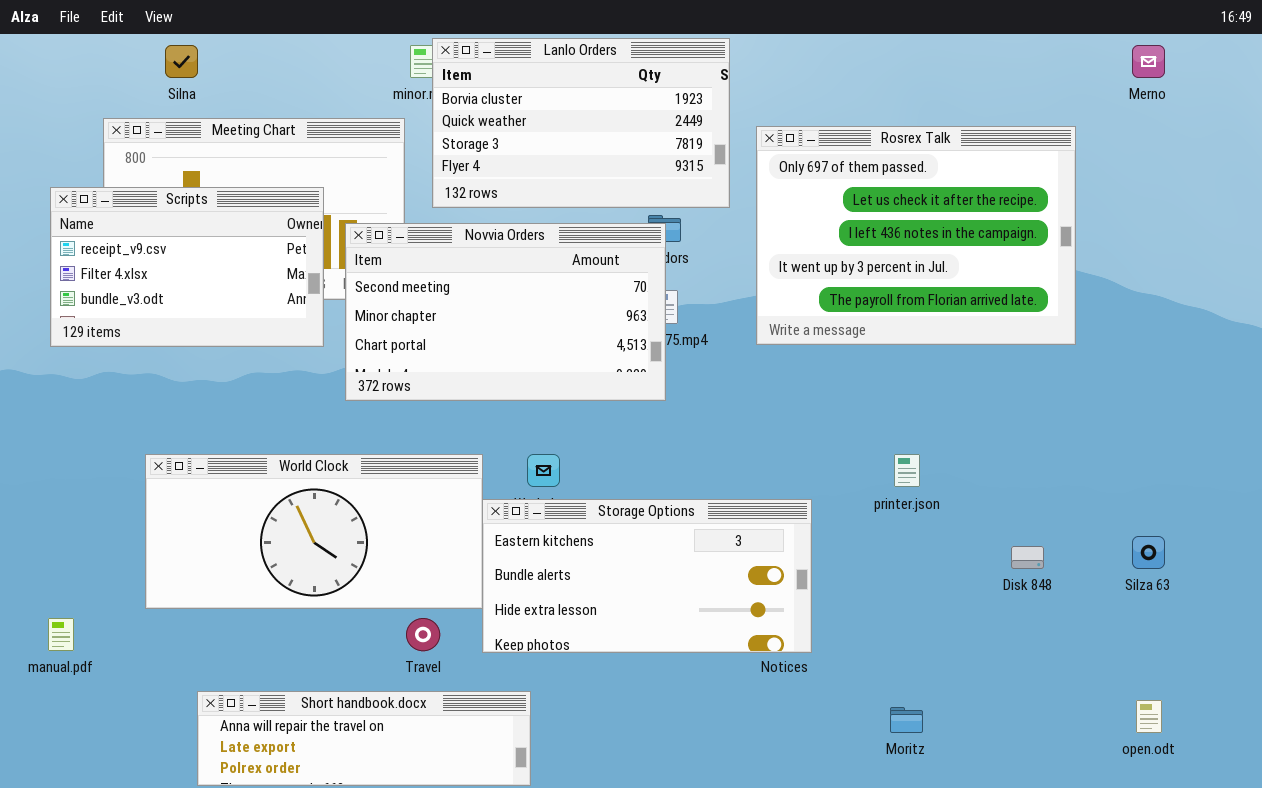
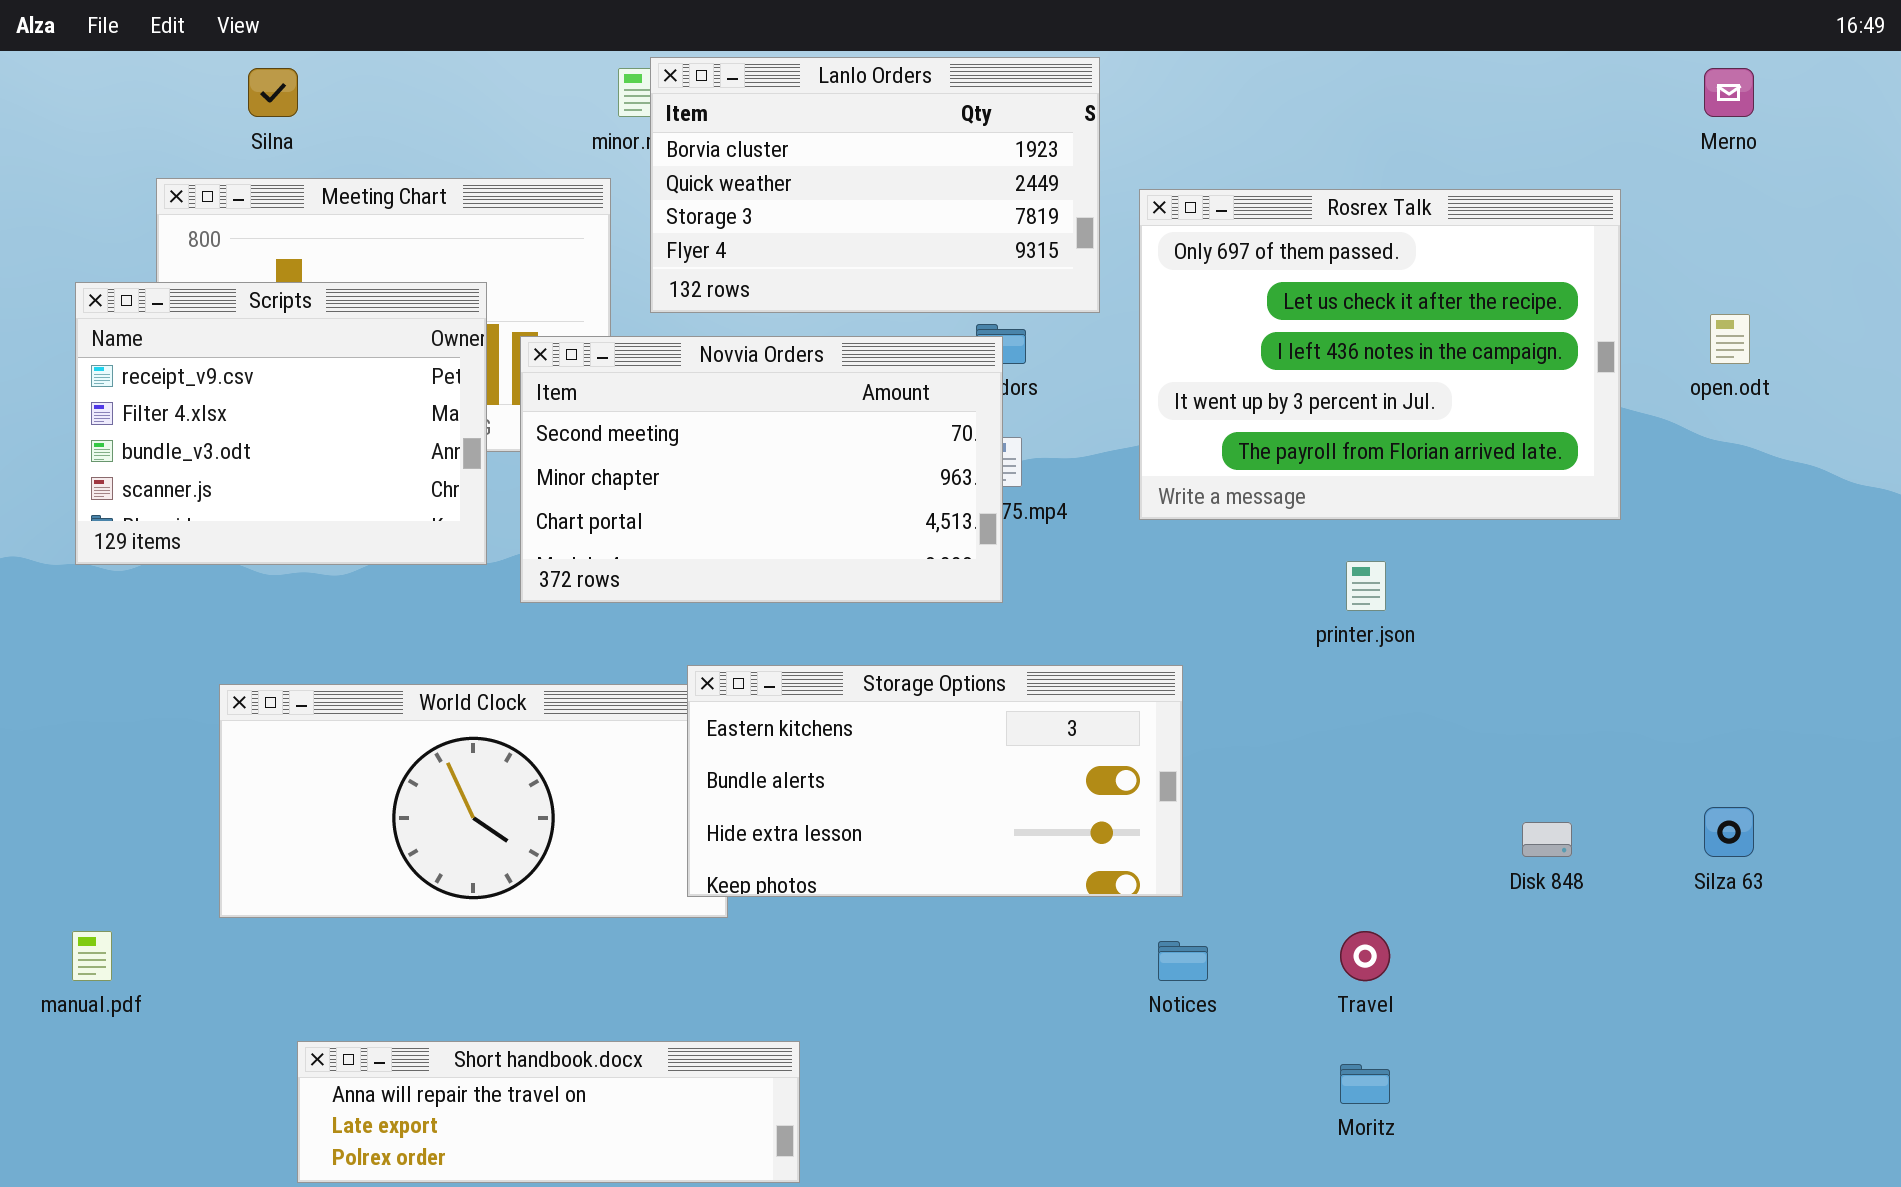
Scripts: [50,187,324,347] -> [75,282,487,565], resized
printer.json: [894,454,920,487] -> [1346,561,1386,611], moved
Storage Options: [482,499,812,653] -> [687,665,1183,897], moved
Travel: [406,618,440,651] -> [1340,931,1390,981], moved
open.odt: [1136,700,1162,733] -> [1710,314,1750,364], moved

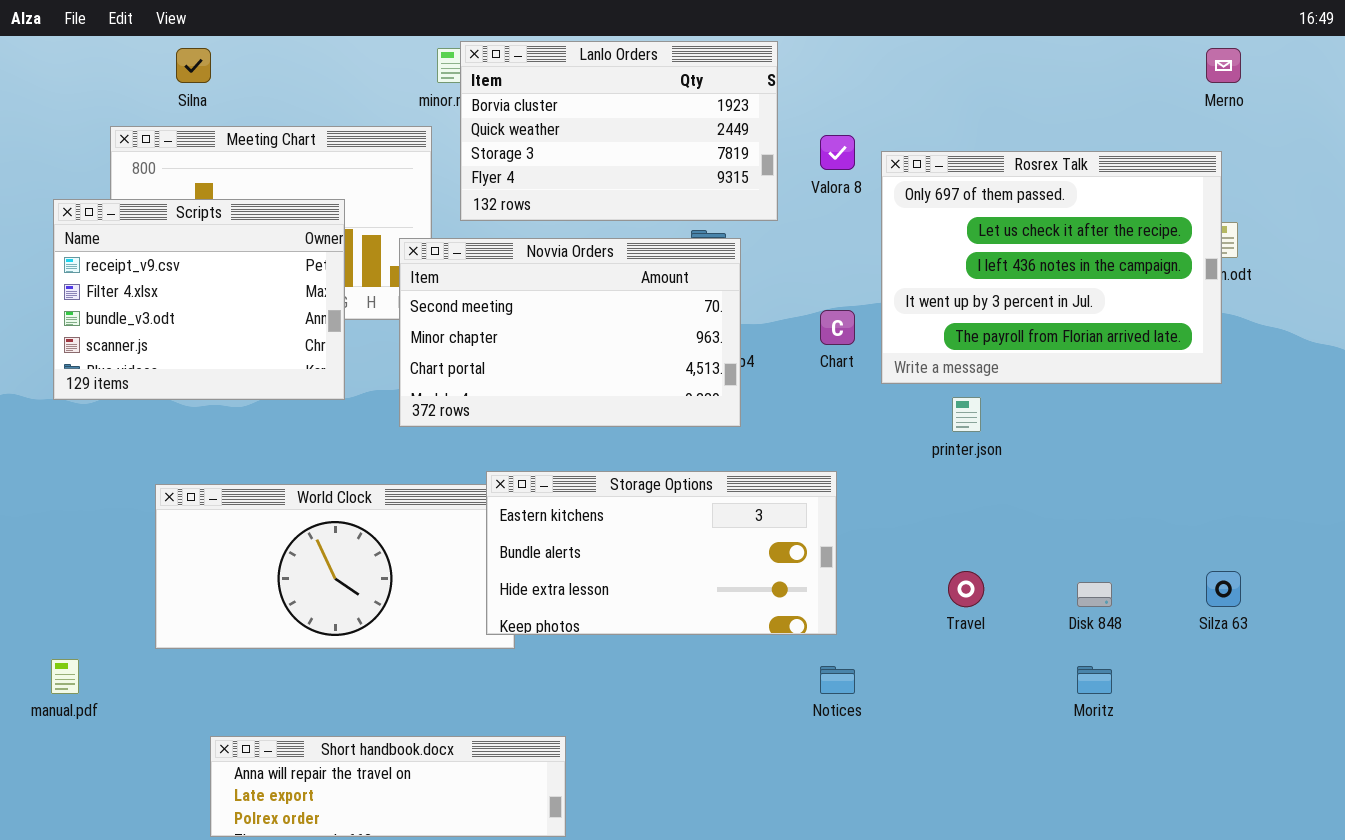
Rosrex Talk: [1139,189,1621,520] -> [881,151,1222,384], moved
Novvia Orders: [520,336,1003,603] -> [399,238,741,427], moved
Travel: [1340,931,1390,981] -> [948,571,984,607], moved
Moritz: [1340,1064,1390,1104] -> [1077,666,1112,694], moved

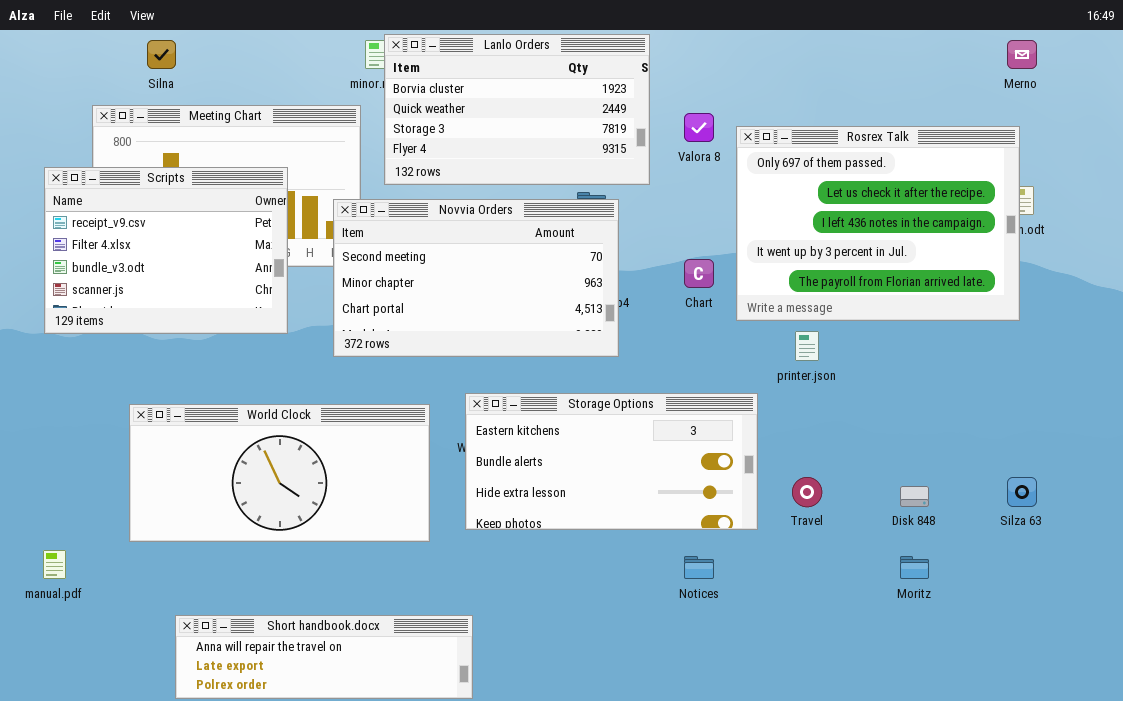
Storage Options: [486,471,837,635] -> [465,393,758,530], moved

